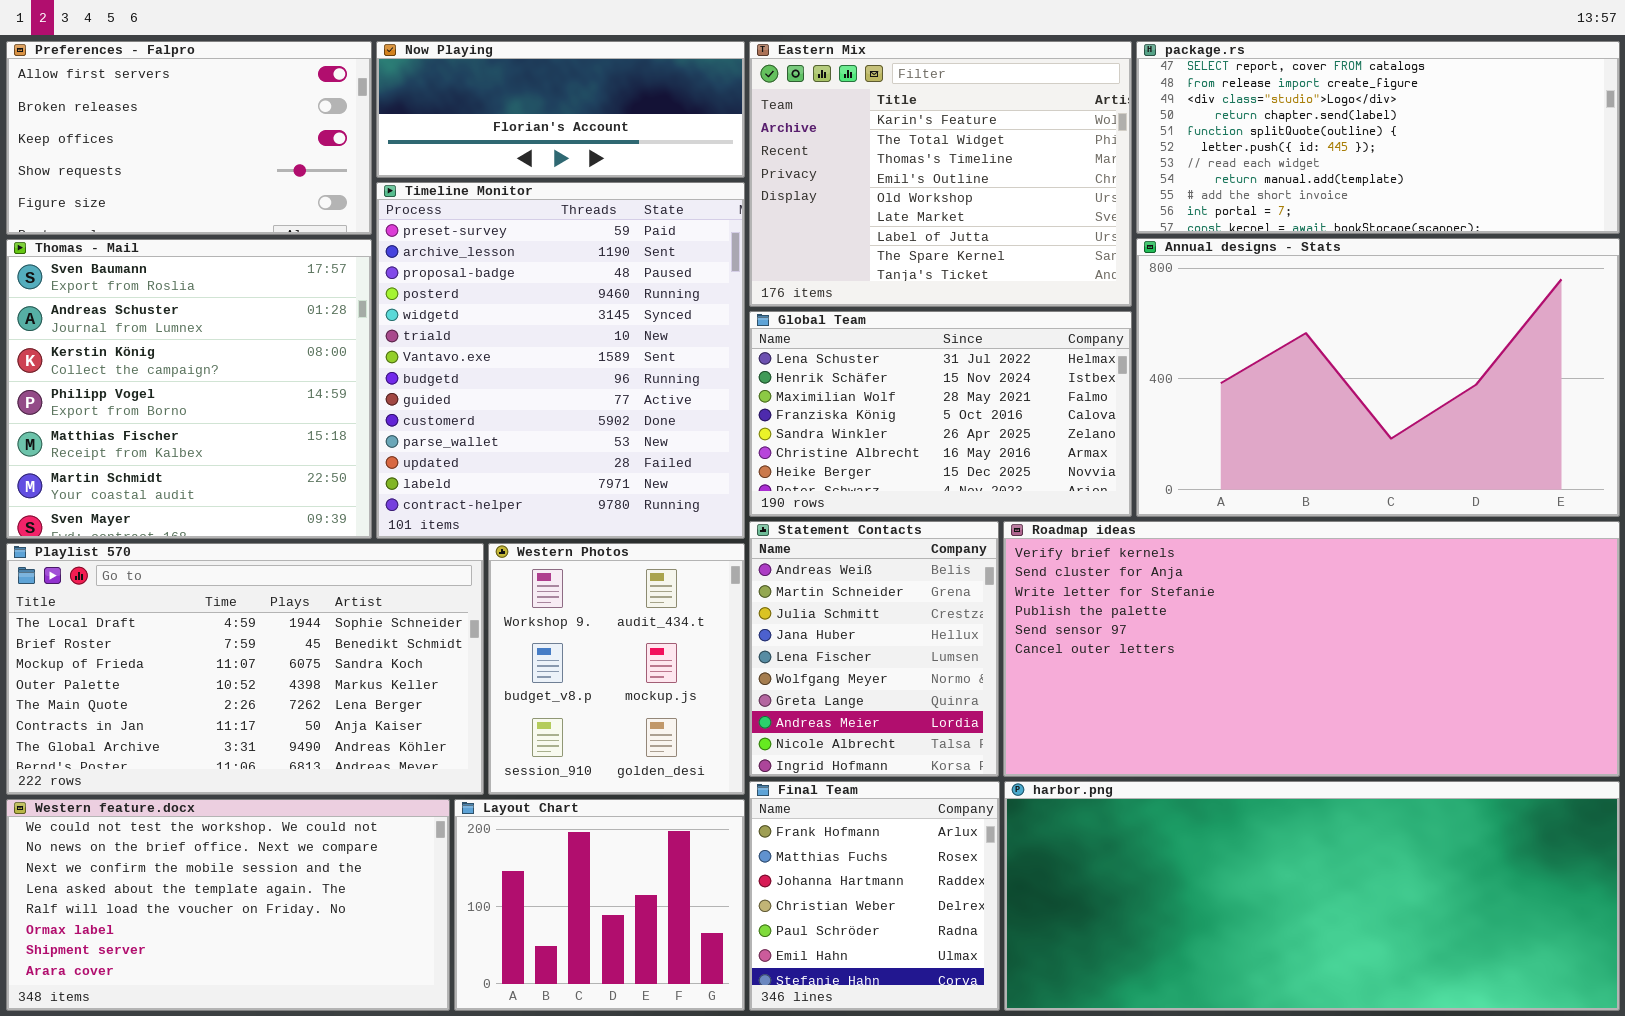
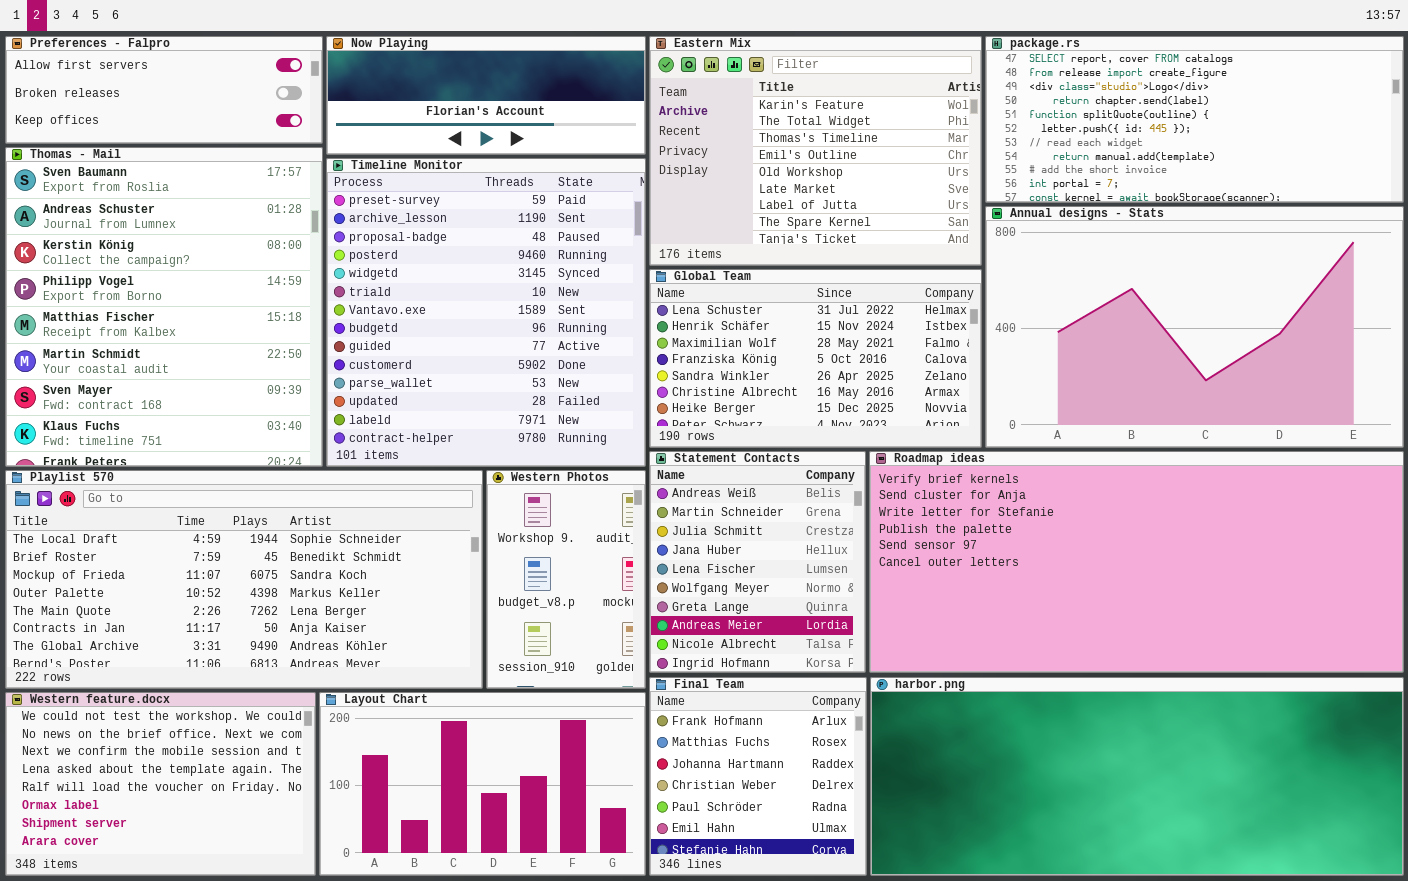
Preferences - Falpro: [6,41,372,235] -> [5,36,323,144], resized
Thomas - Mail: [6,239,372,539] -> [5,147,323,467], resized
Playlist 570: [6,543,484,795] -> [5,470,483,689], resized
Western Photos: [488,543,745,795] -> [486,470,646,689], resized
Western feature.docx: [6,799,450,1011] -> [5,692,316,876], resized
Layout Chart: [454,799,745,1011] -> [319,692,646,876], resized

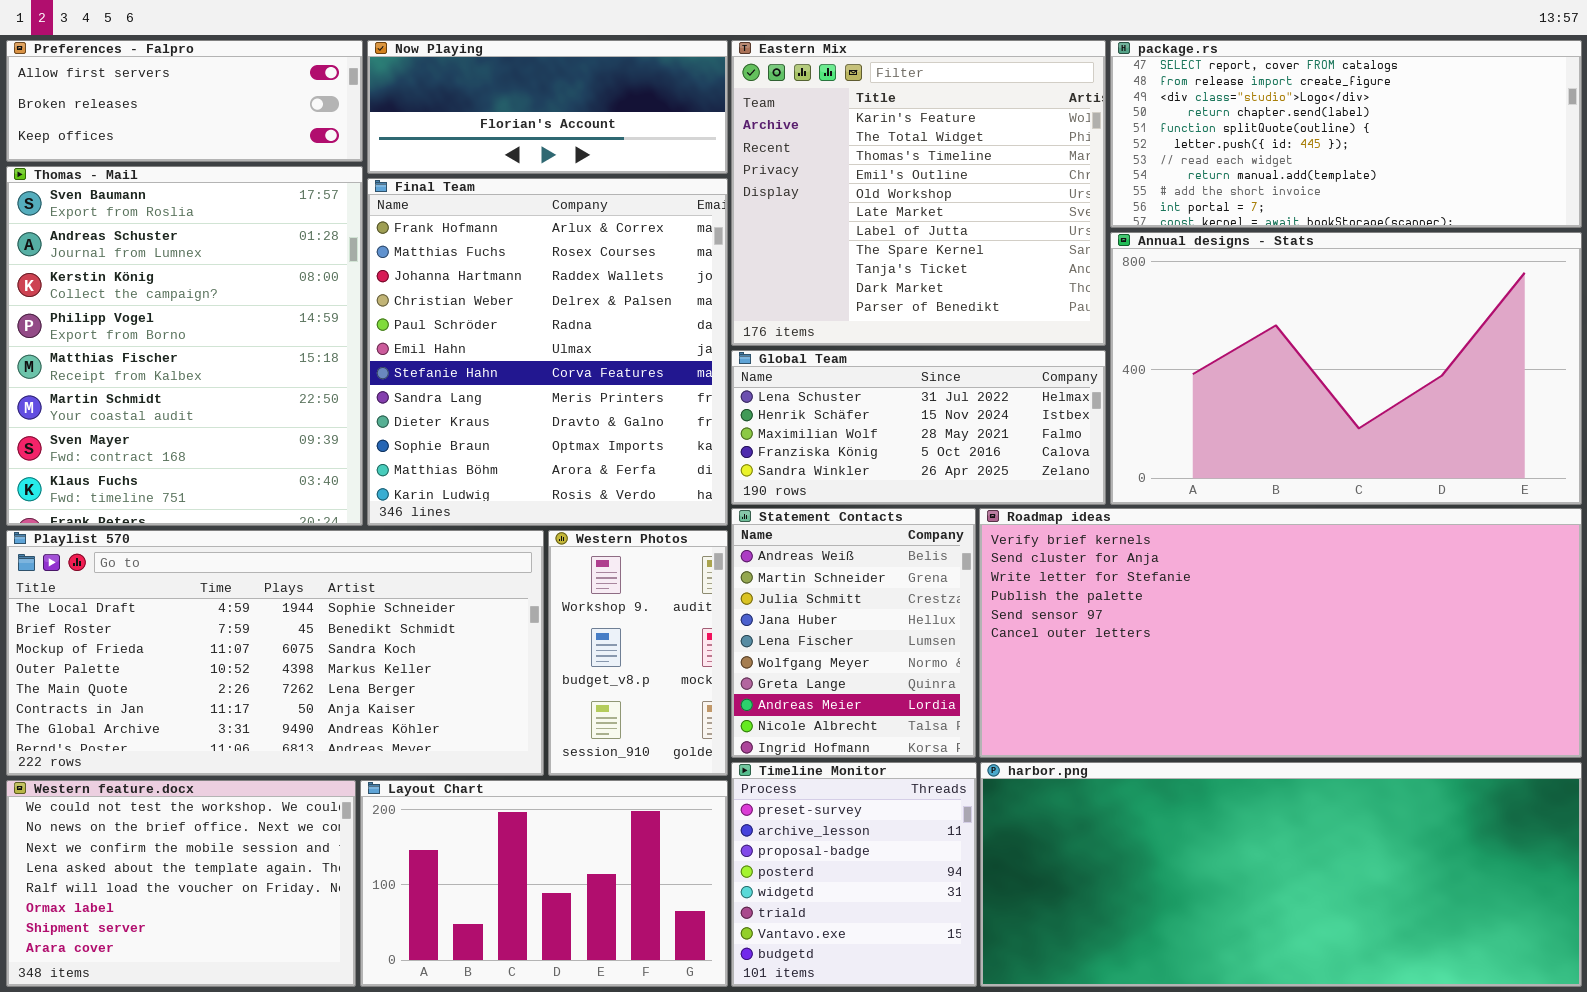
Eastern Mix: [649,36,982,266] -> [731,40,1106,346], resized
Timeline Monitor: [326,158,646,467] -> [731,762,977,987], moved, resized
Global Team: [649,269,982,448] -> [731,350,1106,505], resized
Final Team: [649,677,867,876] -> [367,178,728,526], moved, resized

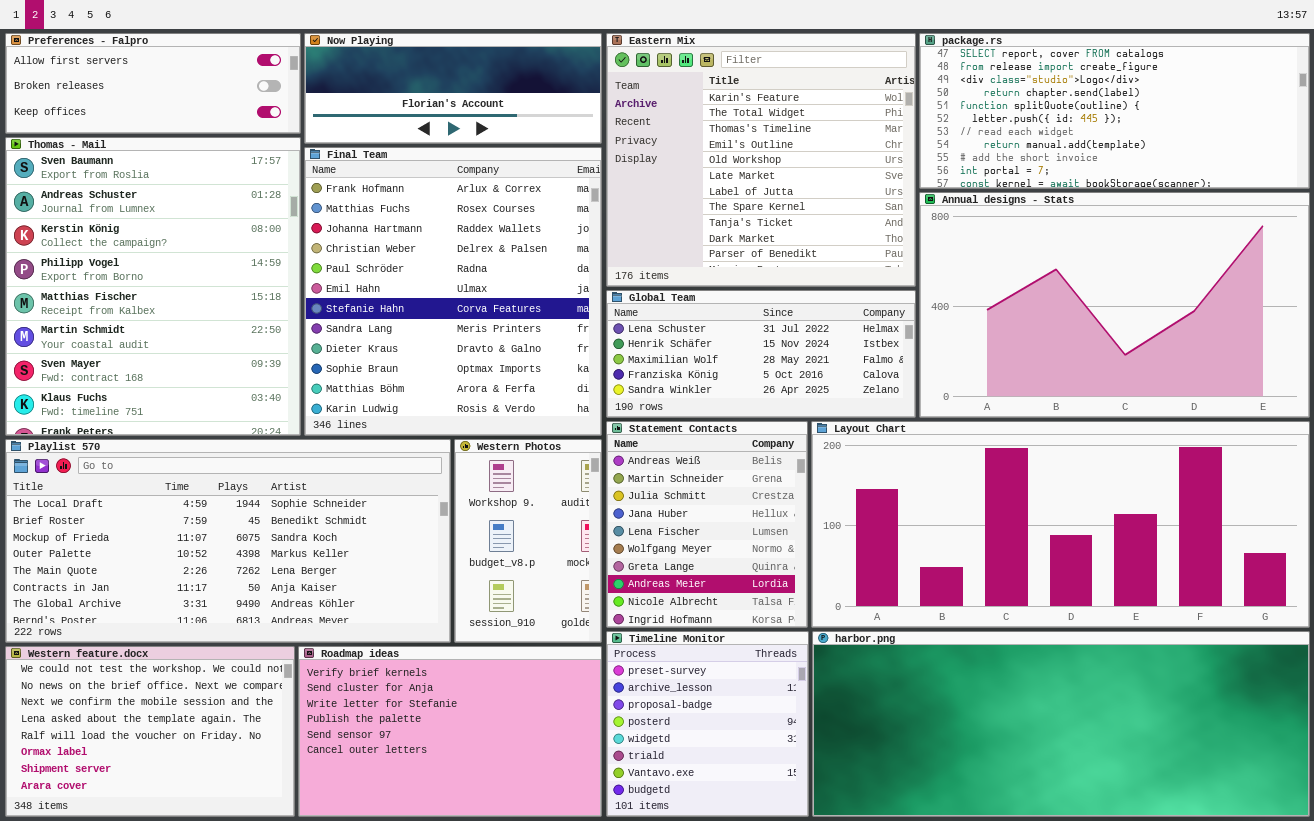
Roadmap ideas: [979,508,1582,758] -> [298,646,602,817], moved, resized
Layout Chart: [360,780,728,987] -> [811,421,1310,628], moved, resized

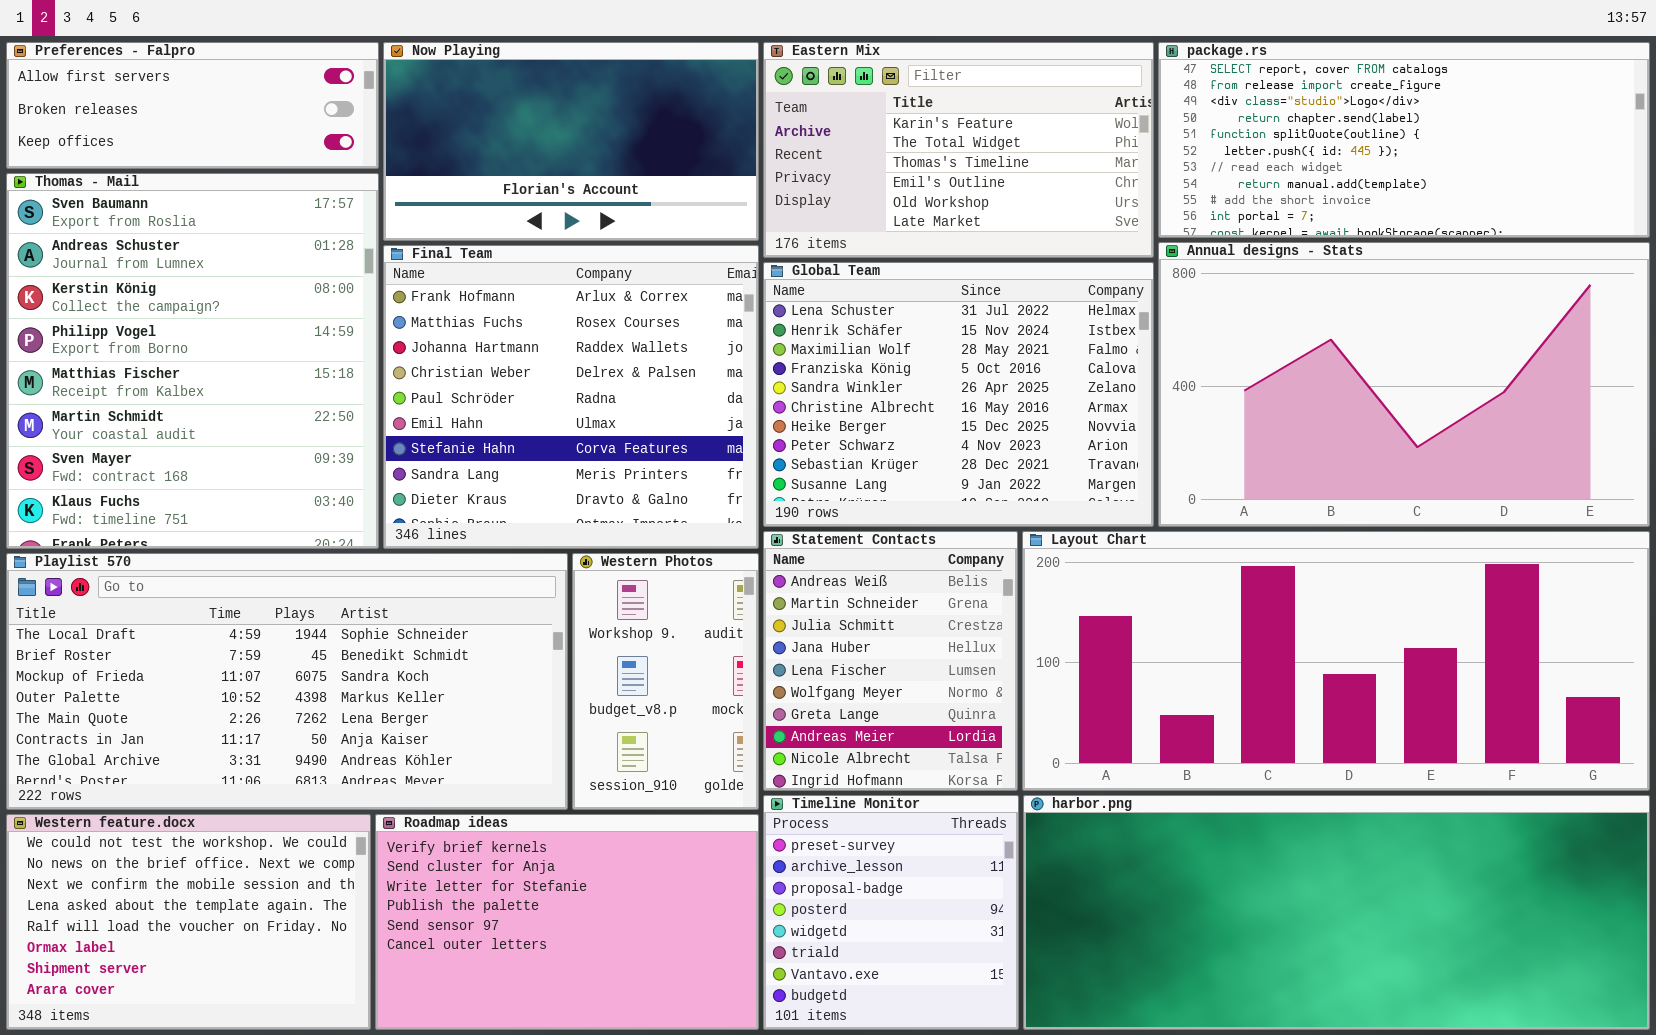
Now Playing: [304,33,602,144] -> [383,42,759,241], resized
Eastern Mix: [606,33,916,287] -> [763,42,1154,258], resized
Final Team: [304,147,602,436] -> [383,245,759,549], resized
Global Team: [606,290,916,418] -> [763,262,1154,527], resized

